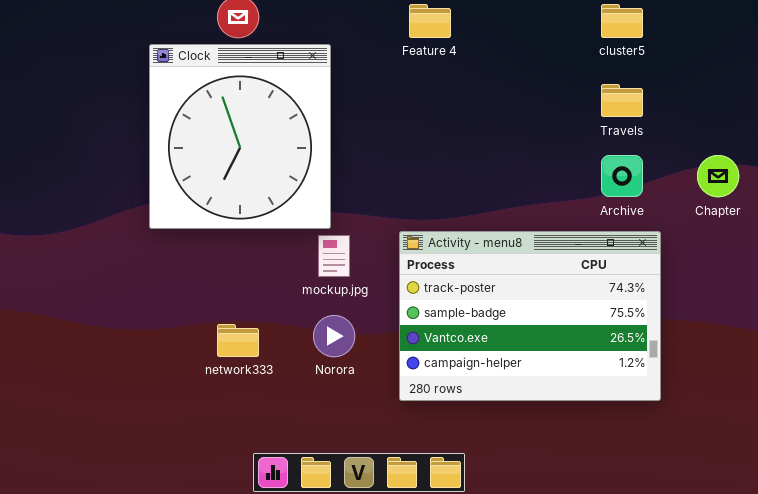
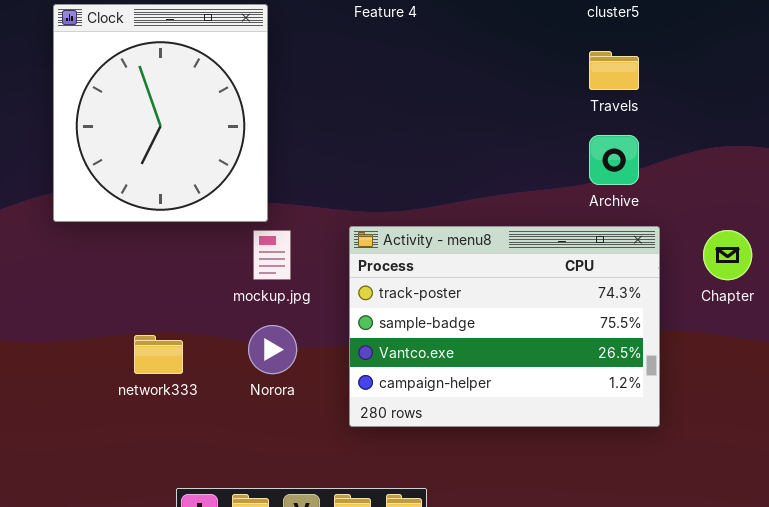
Chapter: [697,155,739,197] -> [703,230,752,280], moved

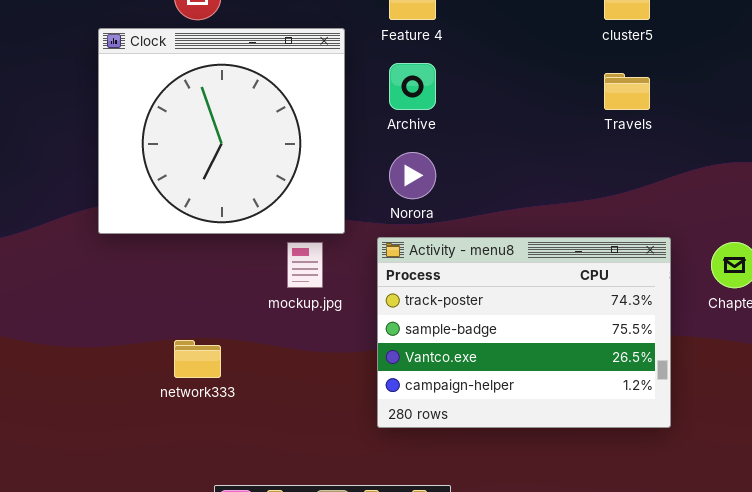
Clock: [53,4,268,222] -> [98,28,345,234], resized
Archive: [589,135,639,185] -> [389,63,436,110], moved
Norora: [248,325,297,374] -> [389,152,436,199], moved

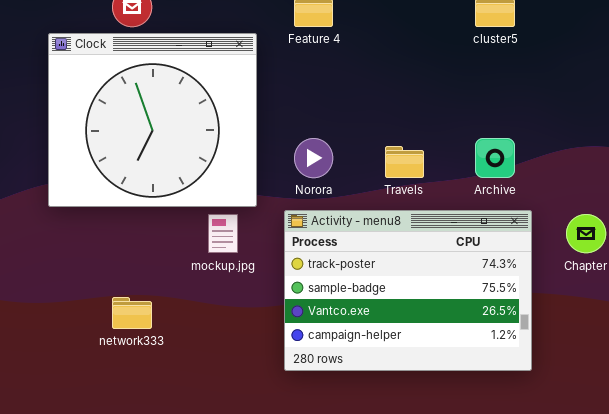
Archive: [389,63,436,110] -> [475,138,515,178], moved
Travels: [604,73,650,110] -> [385,146,424,178], moved

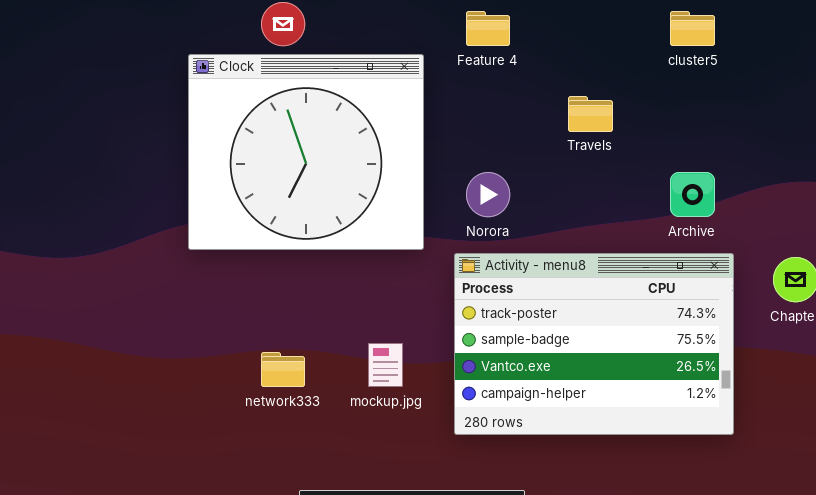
Travels: [385,146,424,178] -> [568,96,613,132], moved
mockup.jpg: [208,214,238,253] -> [368,343,403,387], moved

